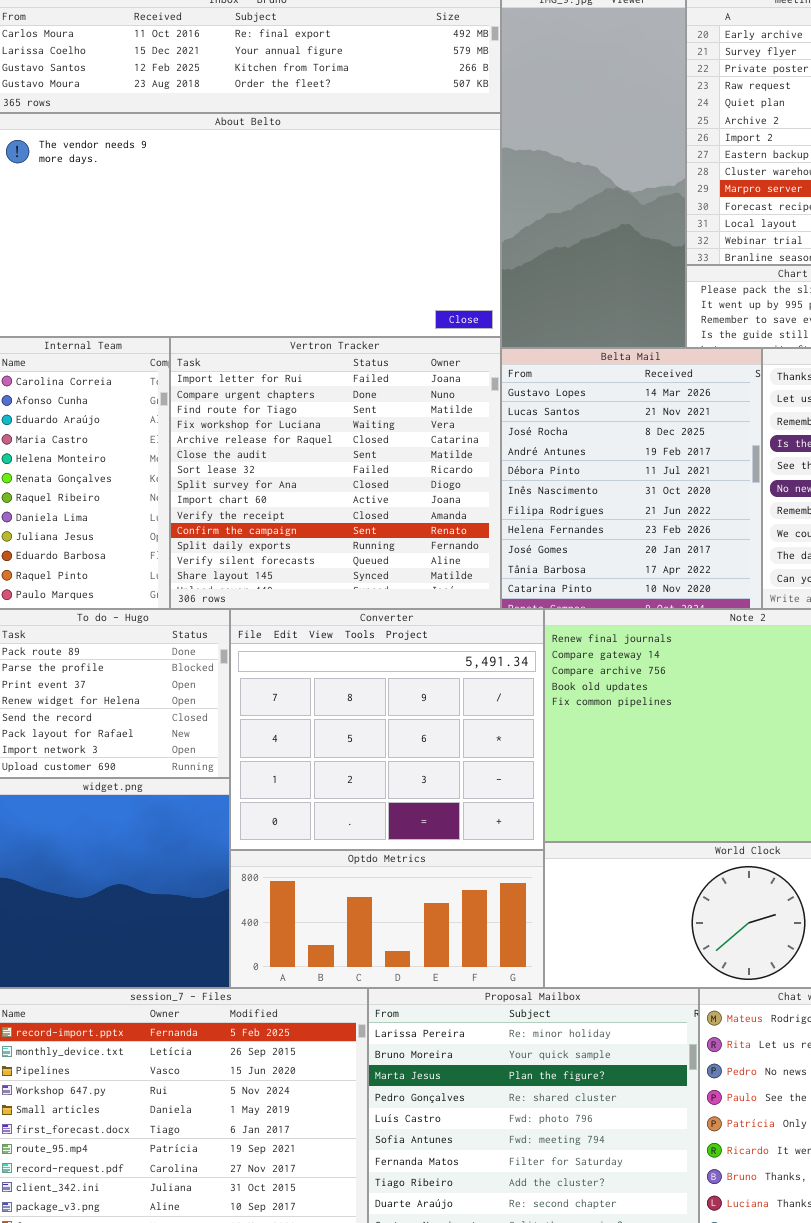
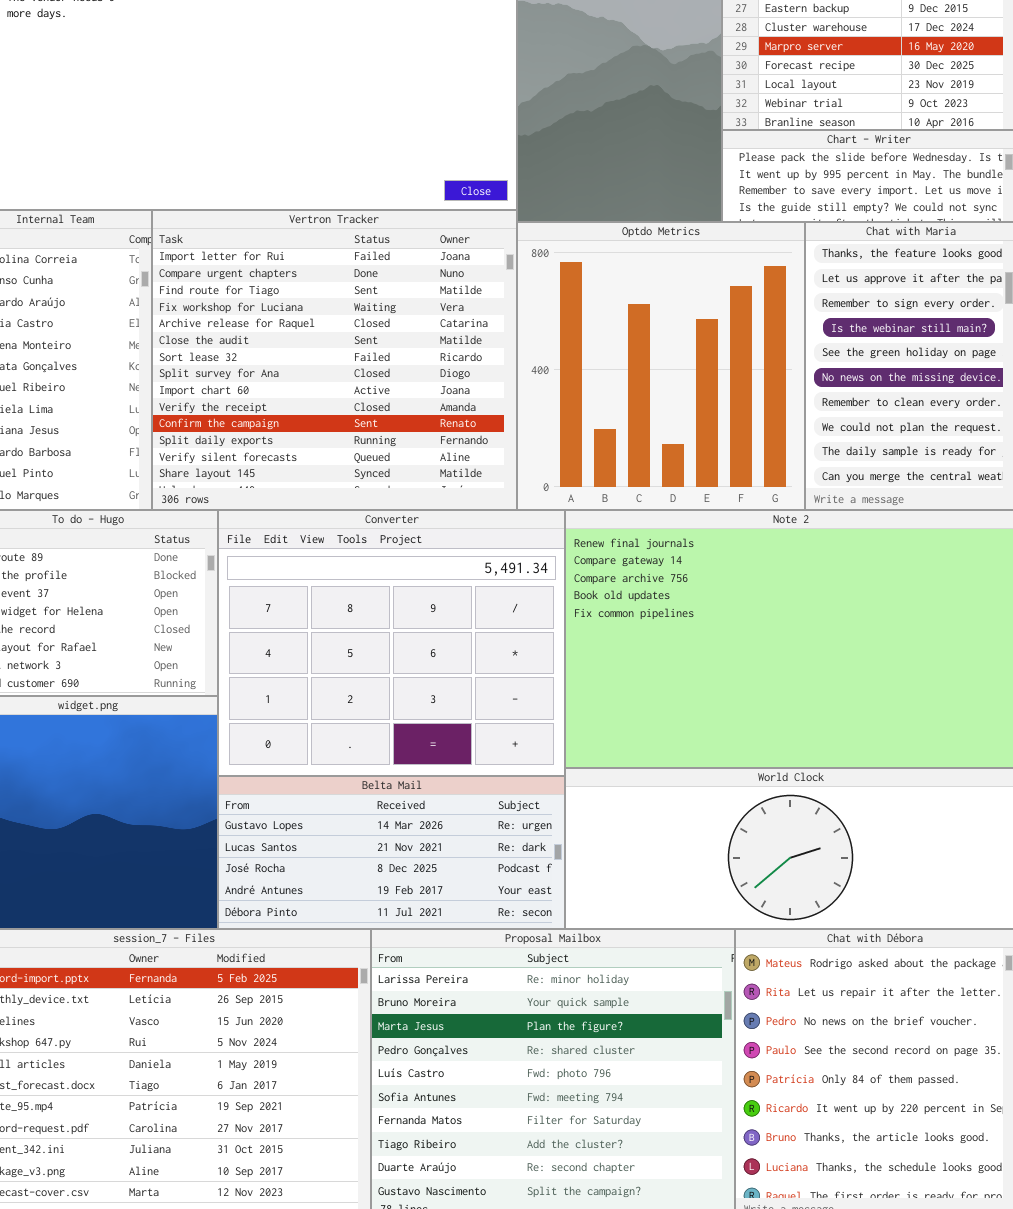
Belta Mail: [501,348,762,609] -> [218,776,565,929], moved, resized
Optdo Metrics: [230,850,544,988] -> [517,222,805,510], moved, resized

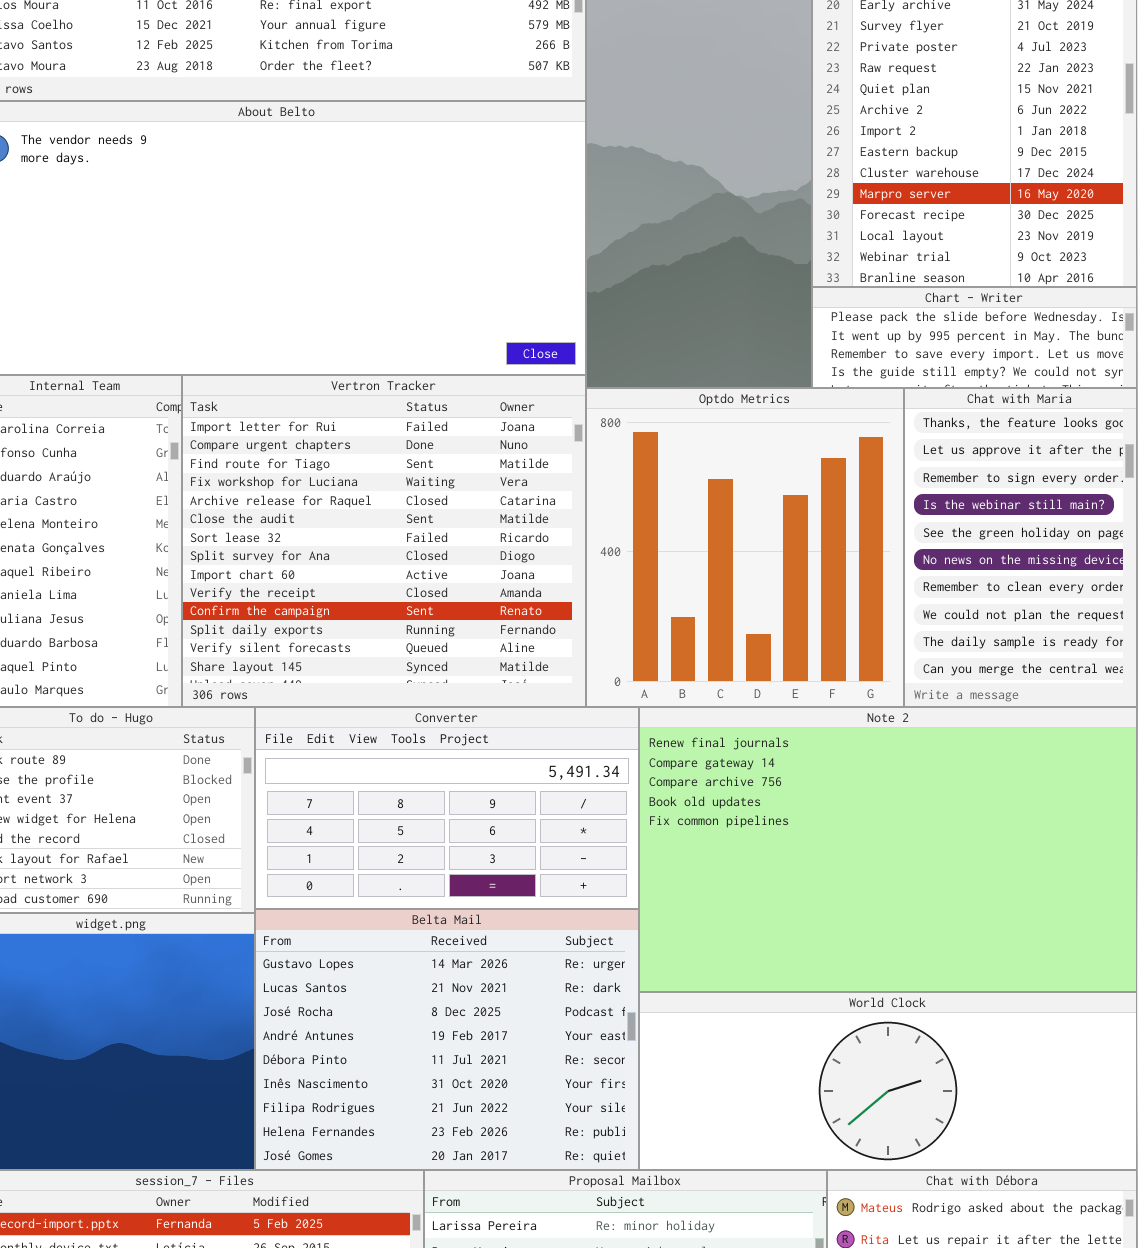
Converter: [218,510,565,776] -> [255,707,639,909], resized
Belta Mail: [218,776,565,929] -> [255,909,639,1170], resized

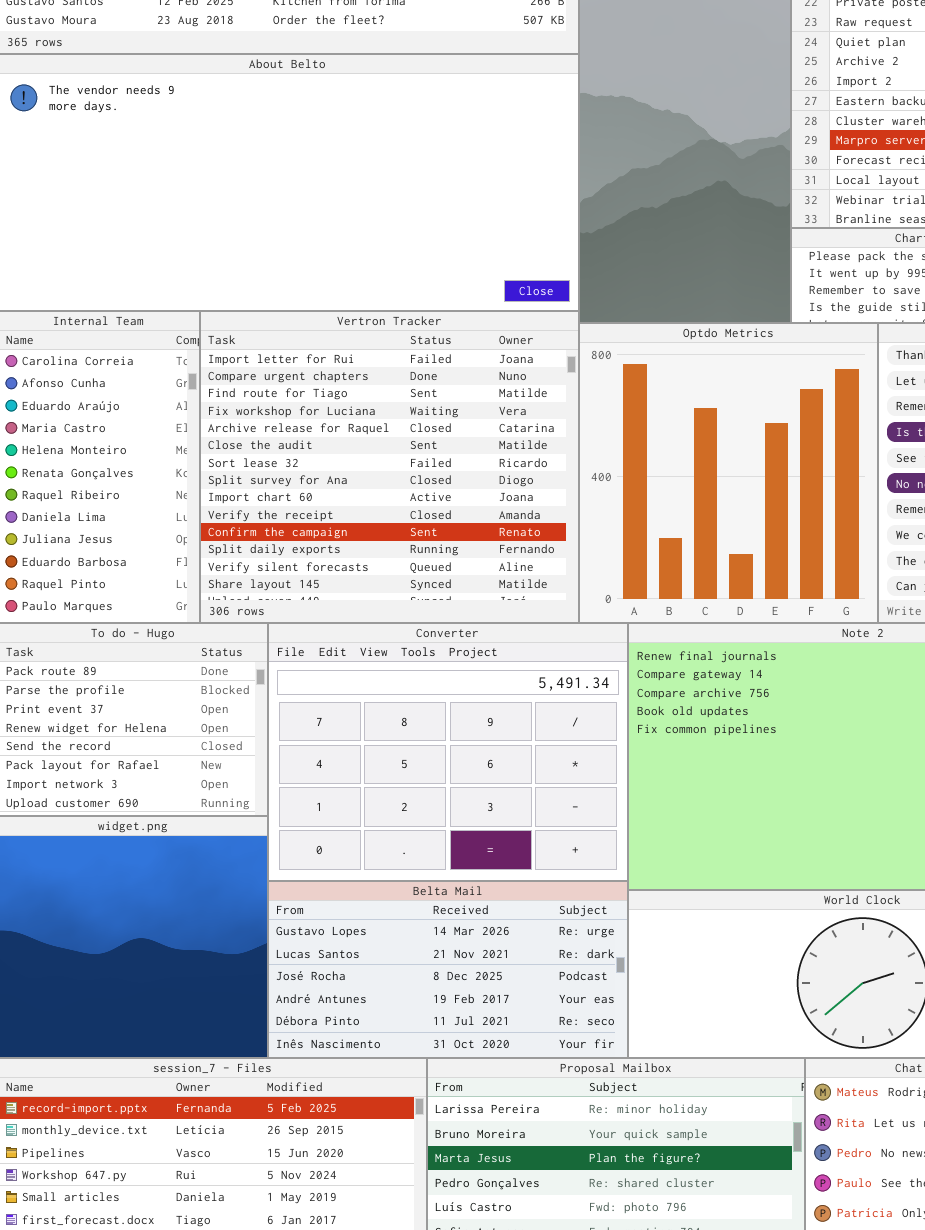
Converter: [255,707,639,909] -> [268,623,628,881], resized
Belta Mail: [255,909,639,1170] -> [268,881,628,1058], resized

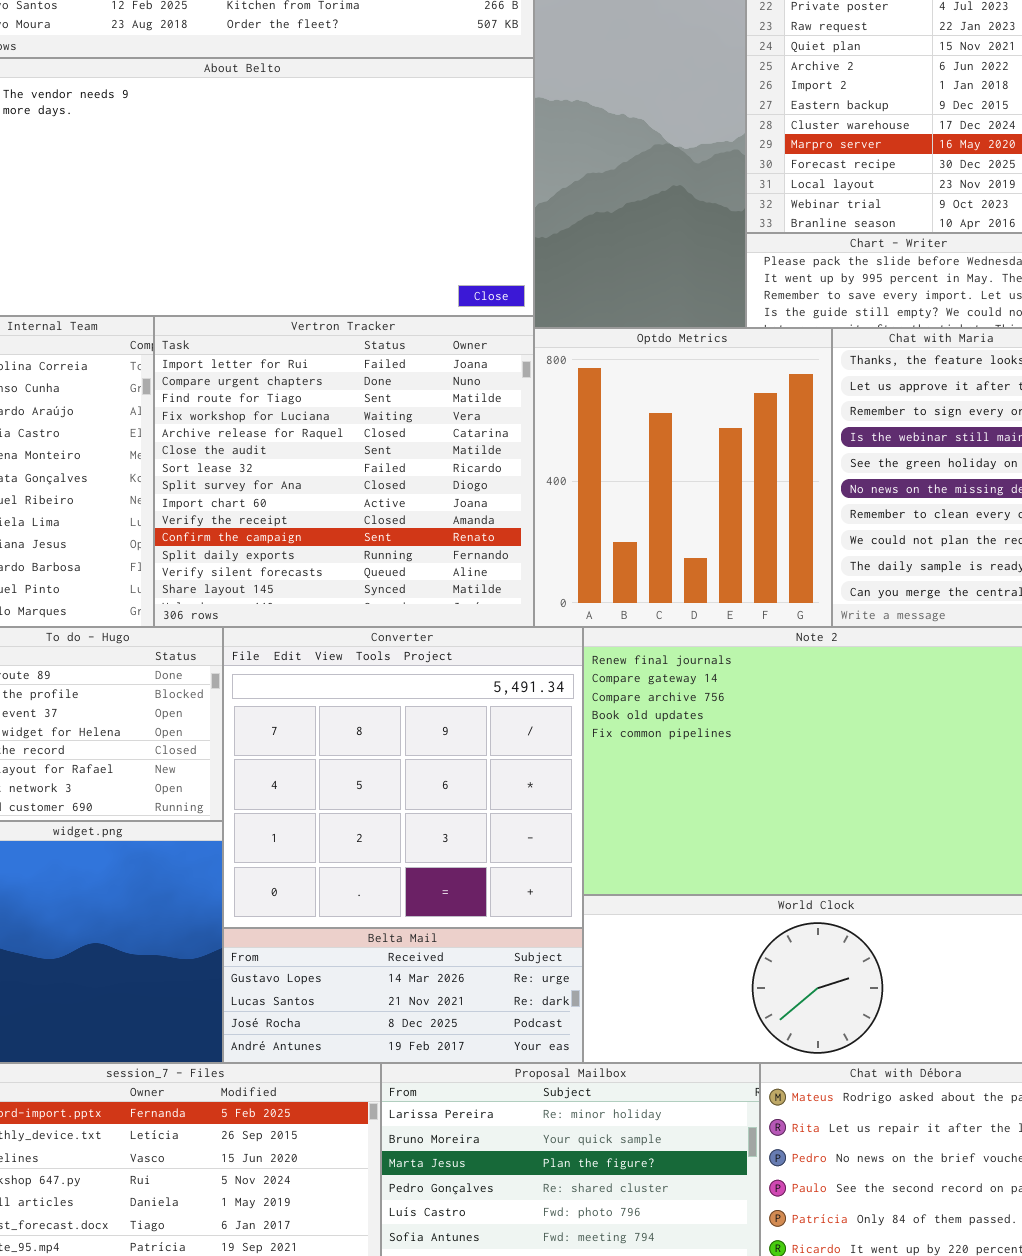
Converter: [268,623,628,881] -> [223,627,583,928], resized
Belta Mail: [268,881,628,1058] -> [223,928,583,1063], resized

